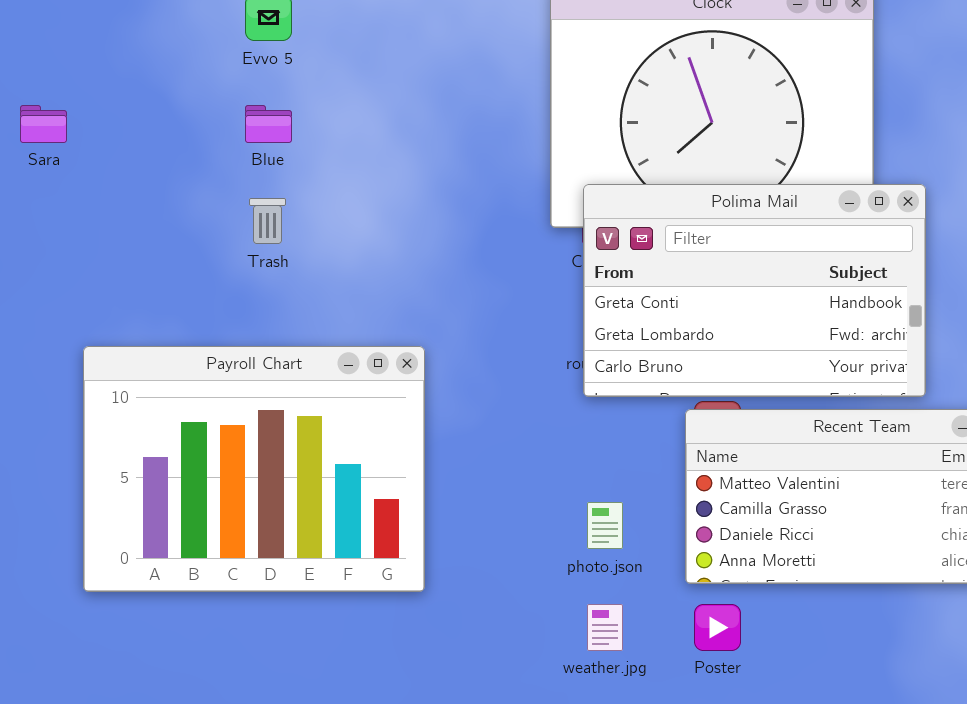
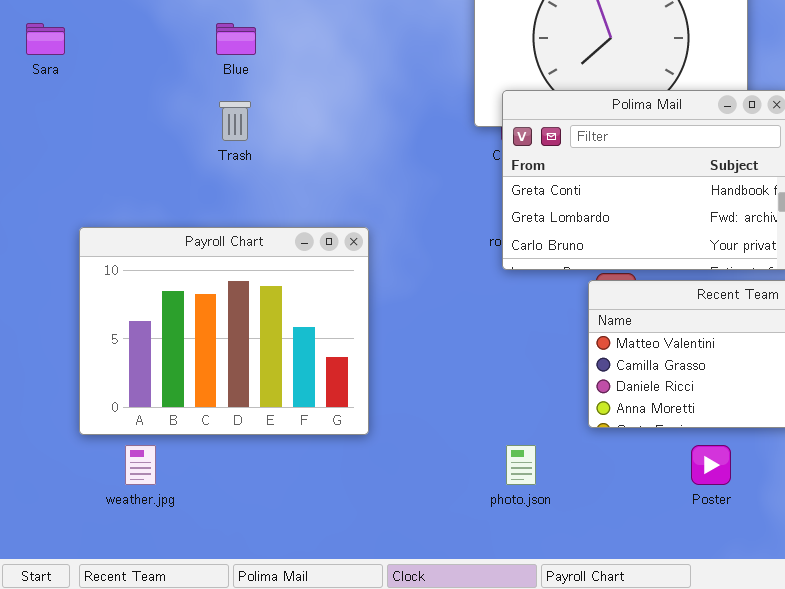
photo.json: [587,502,623,549] -> [506,445,536,485], moved
weather.jpg: [587,604,623,651] -> [125,445,156,485], moved
Poster: [694,604,741,651] -> [691,445,731,485], moved

